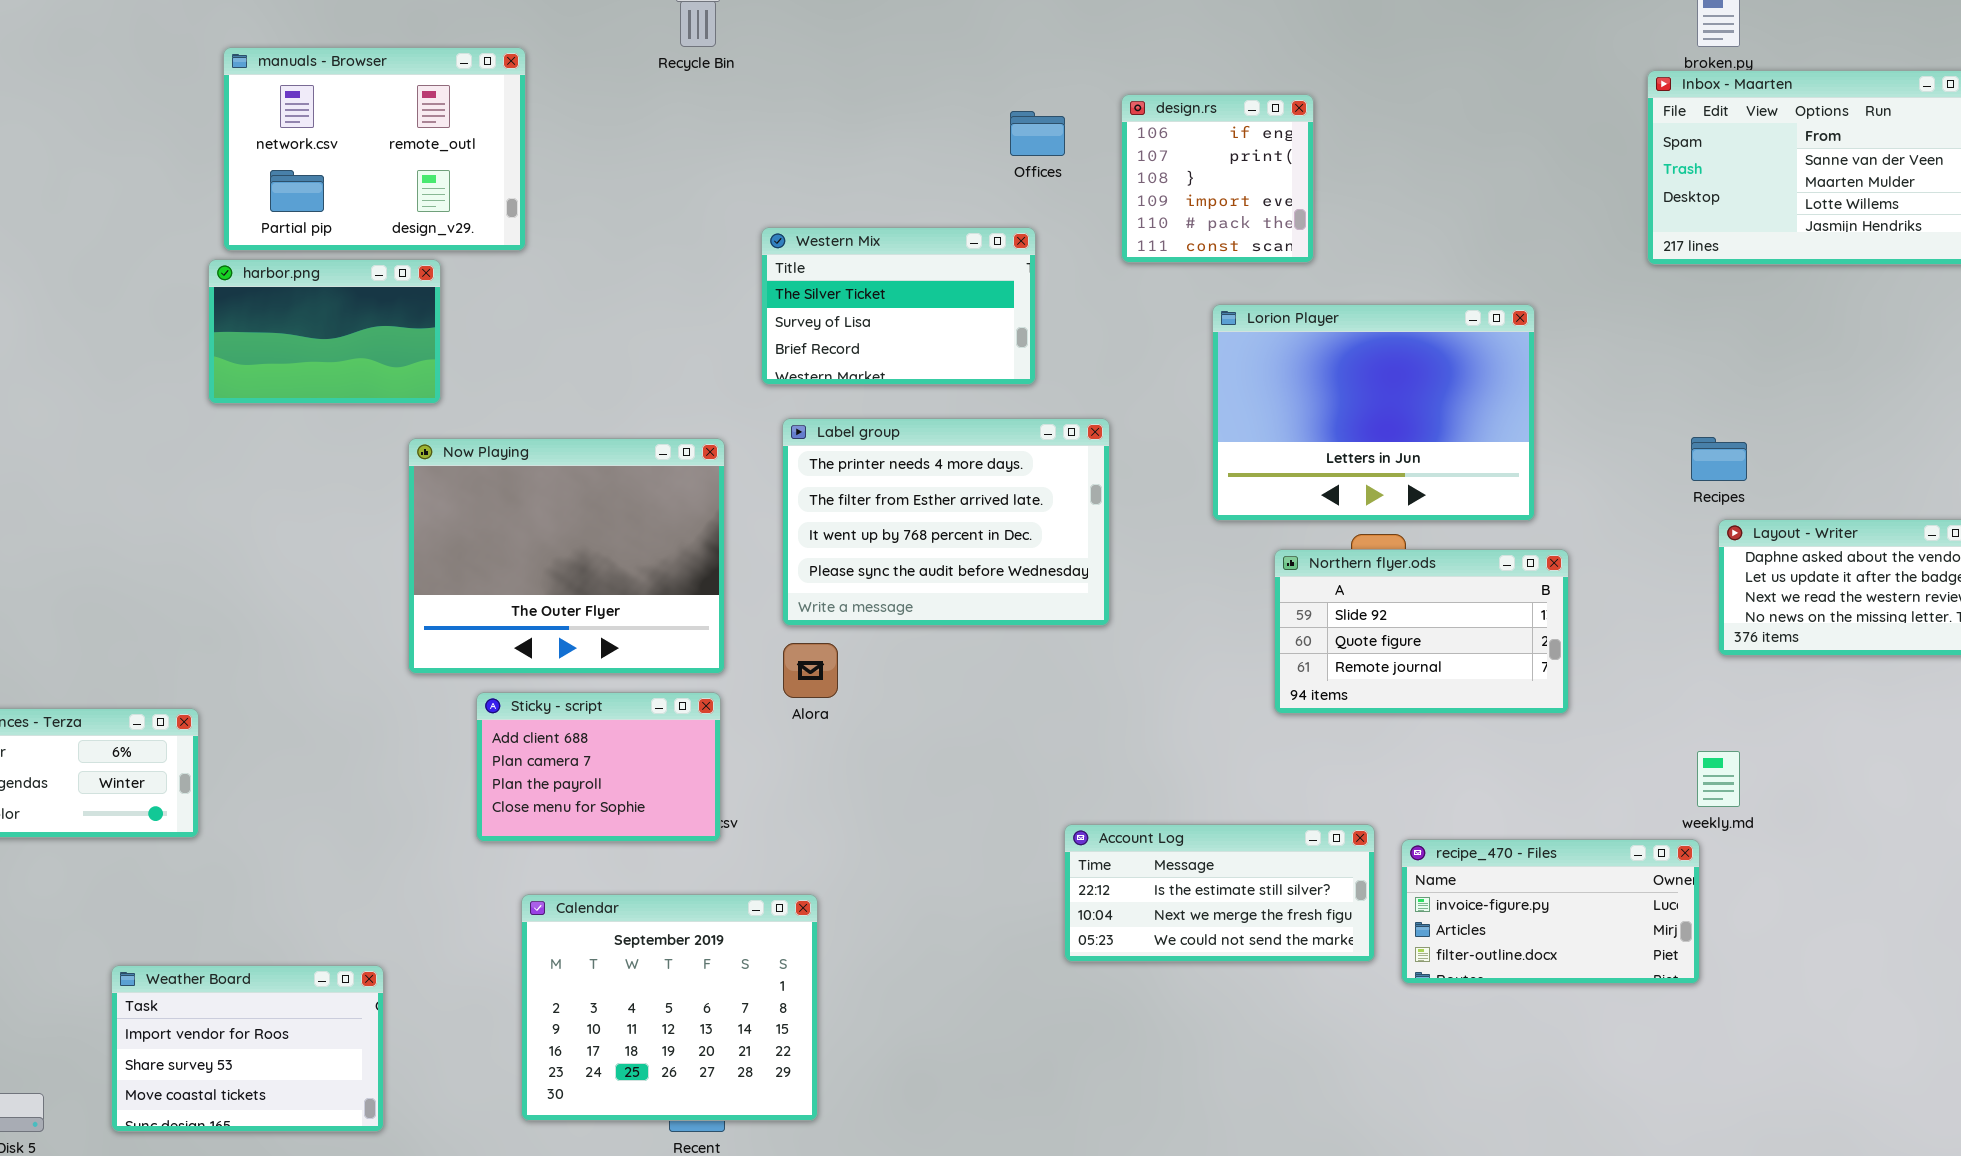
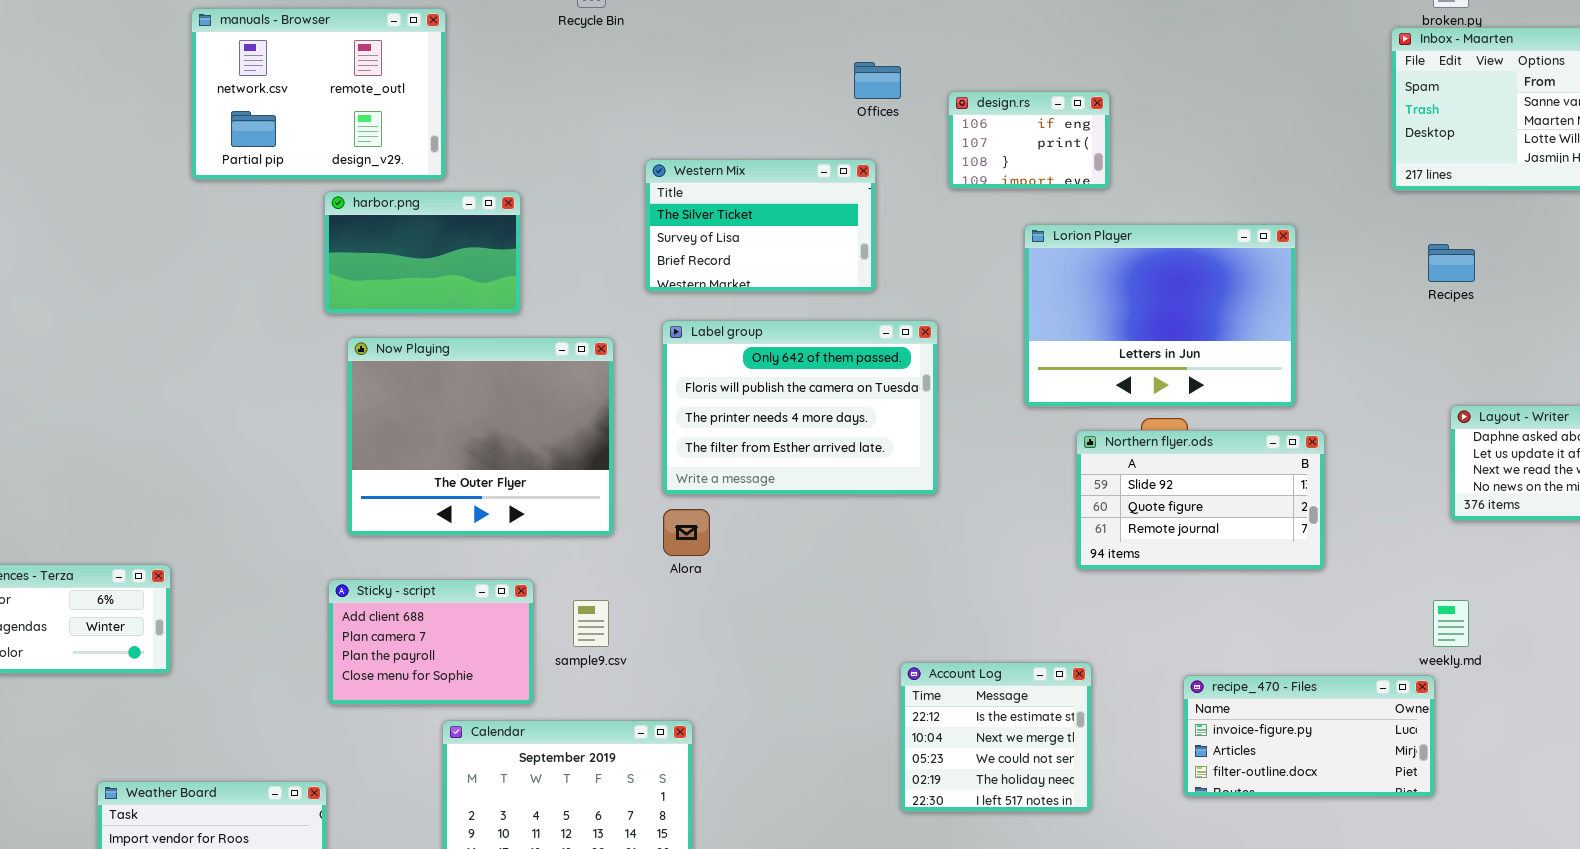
design.rs: [1121,94,1314,263] -> [948,91,1110,189], resized
harbor.png: [208,259,441,404] -> [324,191,521,314], moved
Label group: [782,418,1110,626] -> [662,320,938,495], scrolled up 2 rows
Recipes: [1691,437,1747,481] -> [1428,244,1475,282], moved
Sticky - script: [476,692,721,842] -> [328,579,534,705], moved
Account Log: [1064,824,1375,962] -> [900,662,1092,812], resized

